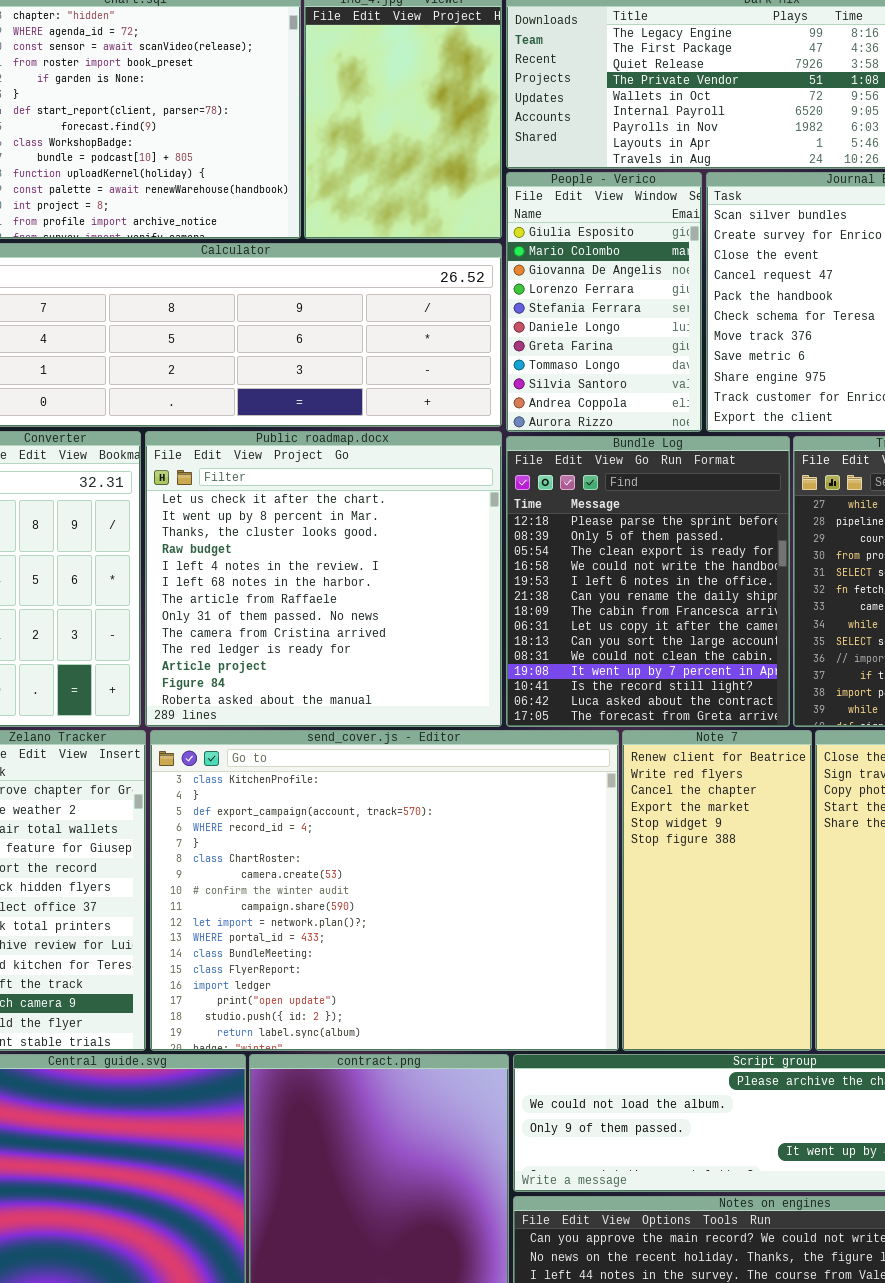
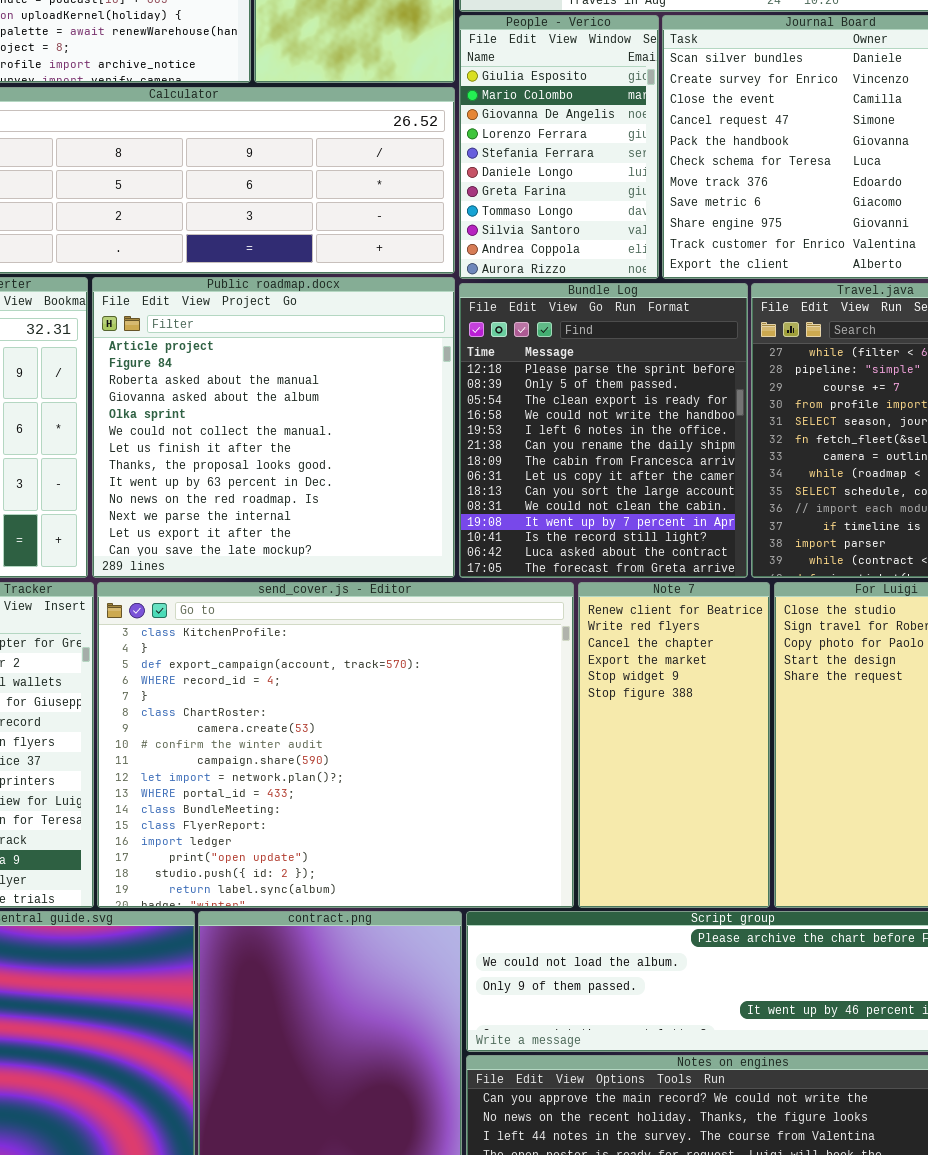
Public roadmap.docx: [145,431,502,727] -> [92,277,455,578], scrolled down 10 rows

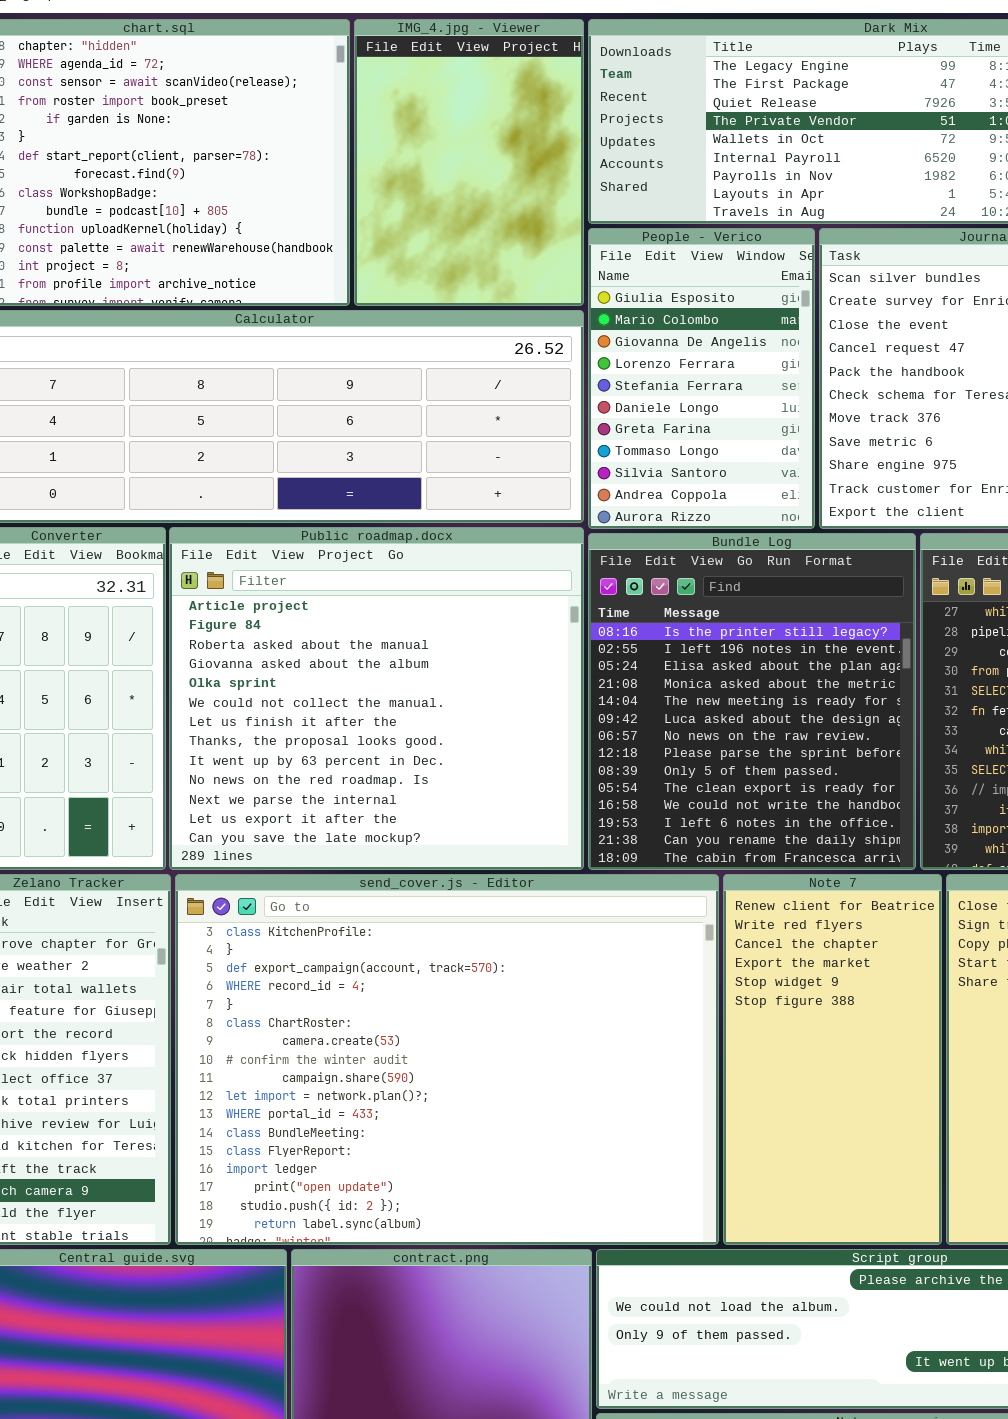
Bundle Log: [459,283,748,578] -> [588,533,916,870], scrolled up 7 rows

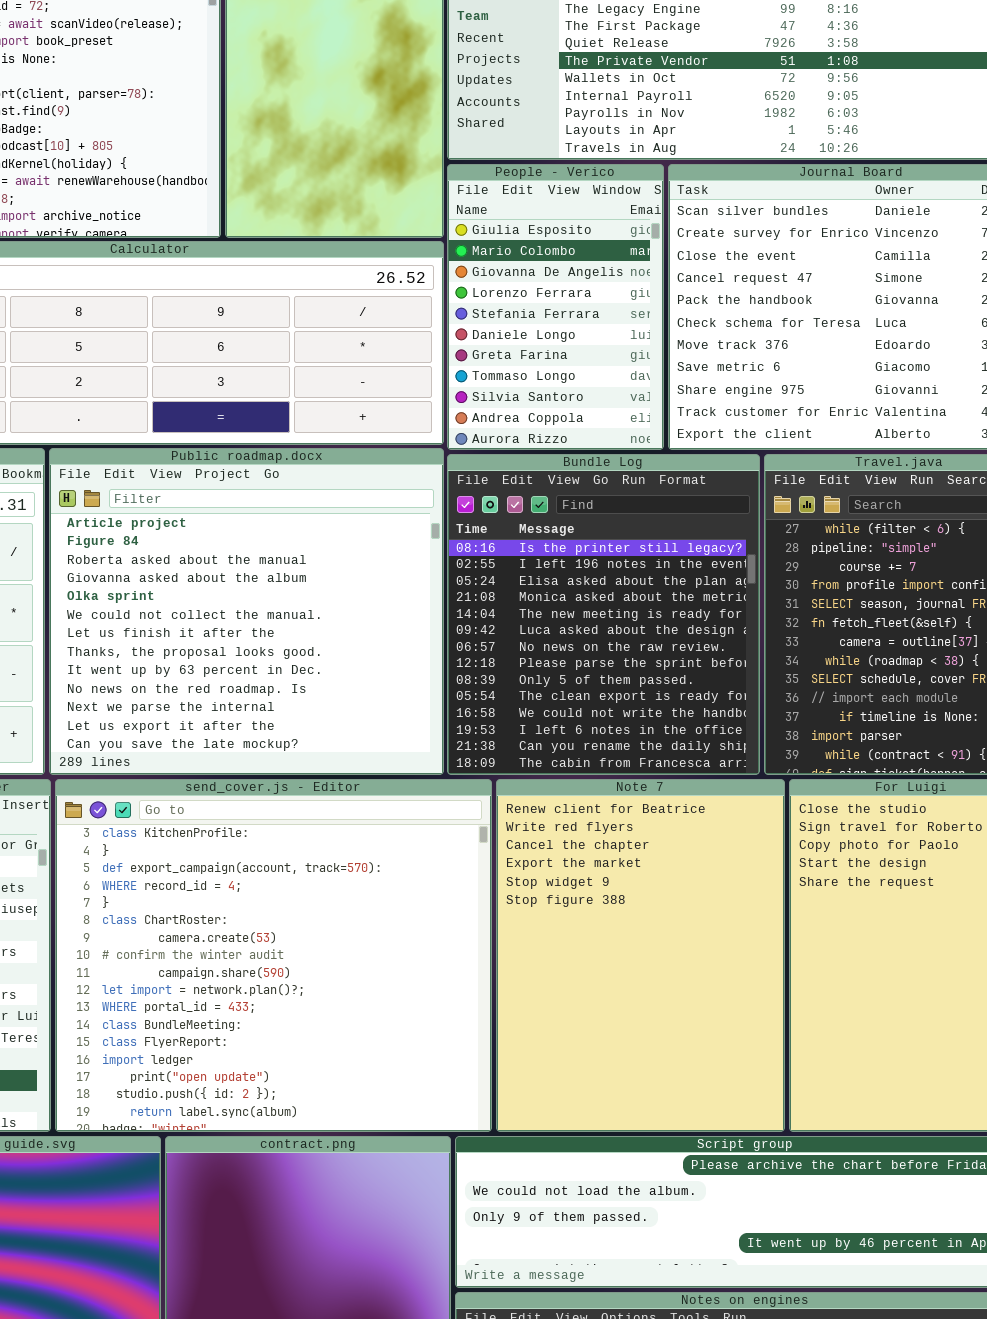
send_cover.js - Editor: [175,874,719,1245] -> [55,779,492,1132], resized
Note 7: [723,874,942,1245] -> [496,779,785,1132], resized

